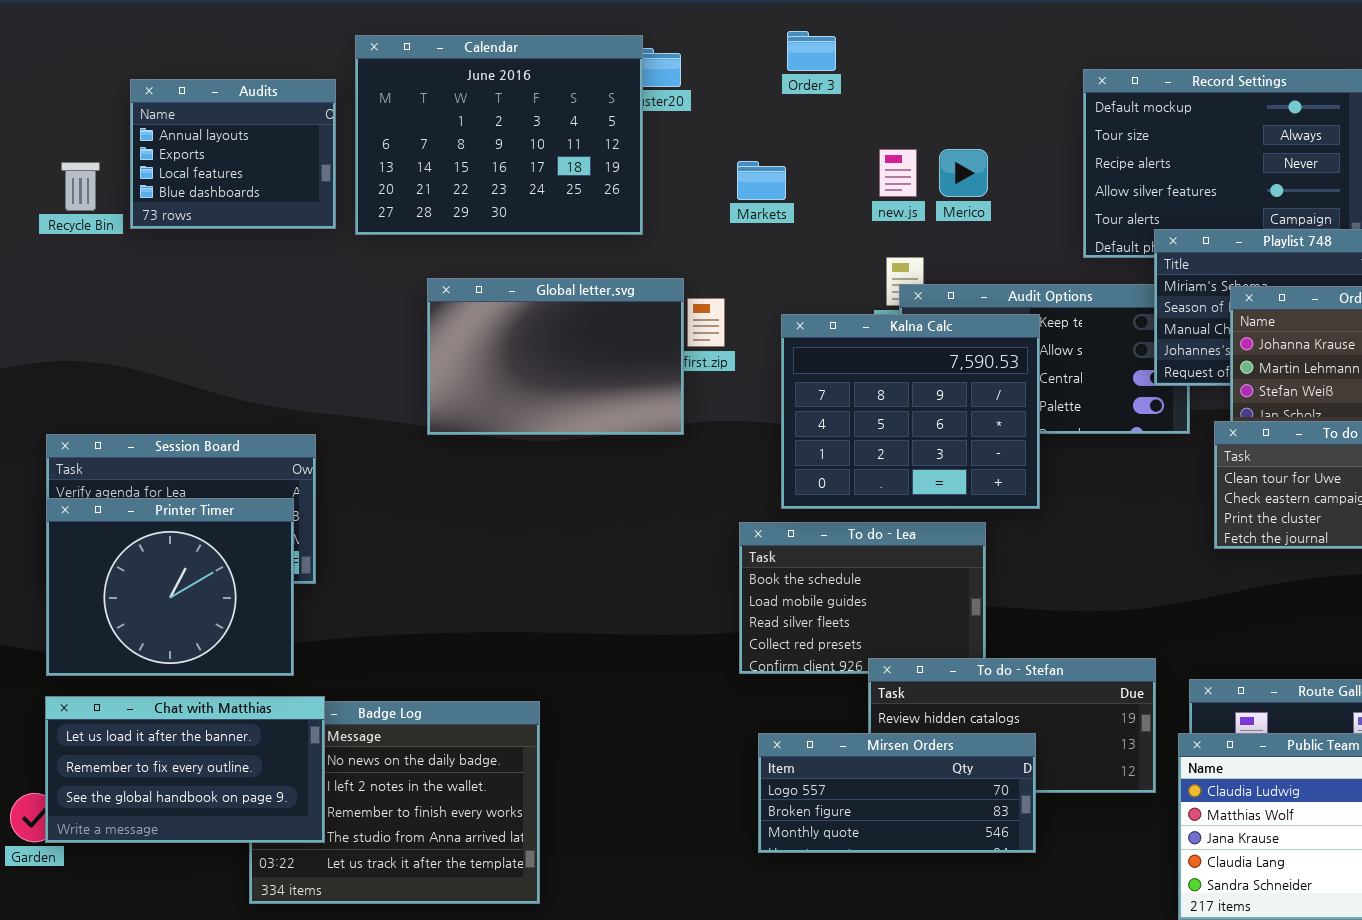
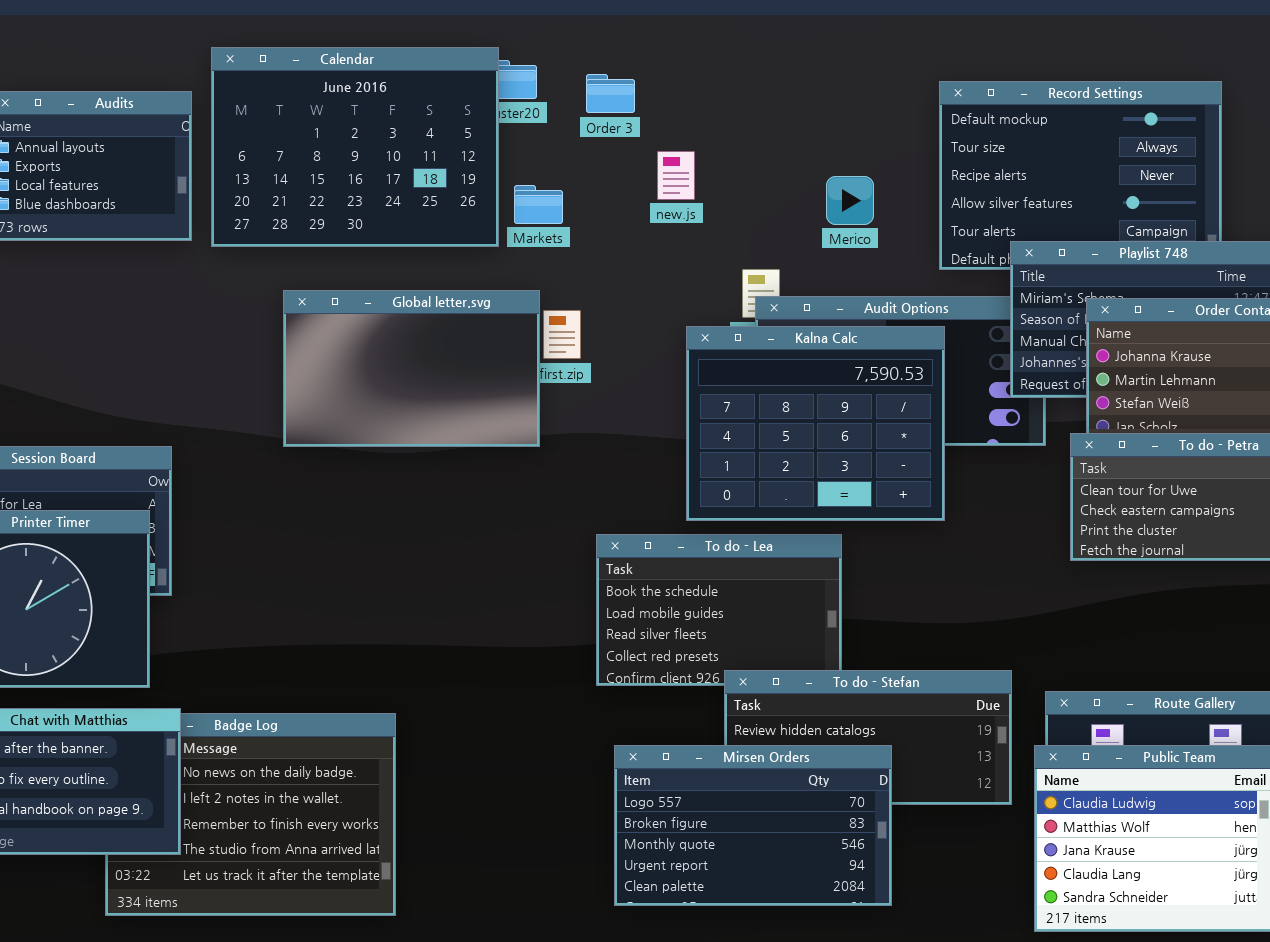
Order 3: [787,31,836,71] -> [586,74,635,113], moved
new.js: [879,149,917,197] -> [657,151,695,200], moved
Merico: [939,149,988,197] -> [826,176,874,225], moved
Markets: [737,161,786,200] -> [514,185,563,224], moved
Kalna Calc: [781,314,1040,509] -> [686,326,945,521], moved
Mirsen Orders: [758,733,1036,853] -> [614,745,892,906], resized

